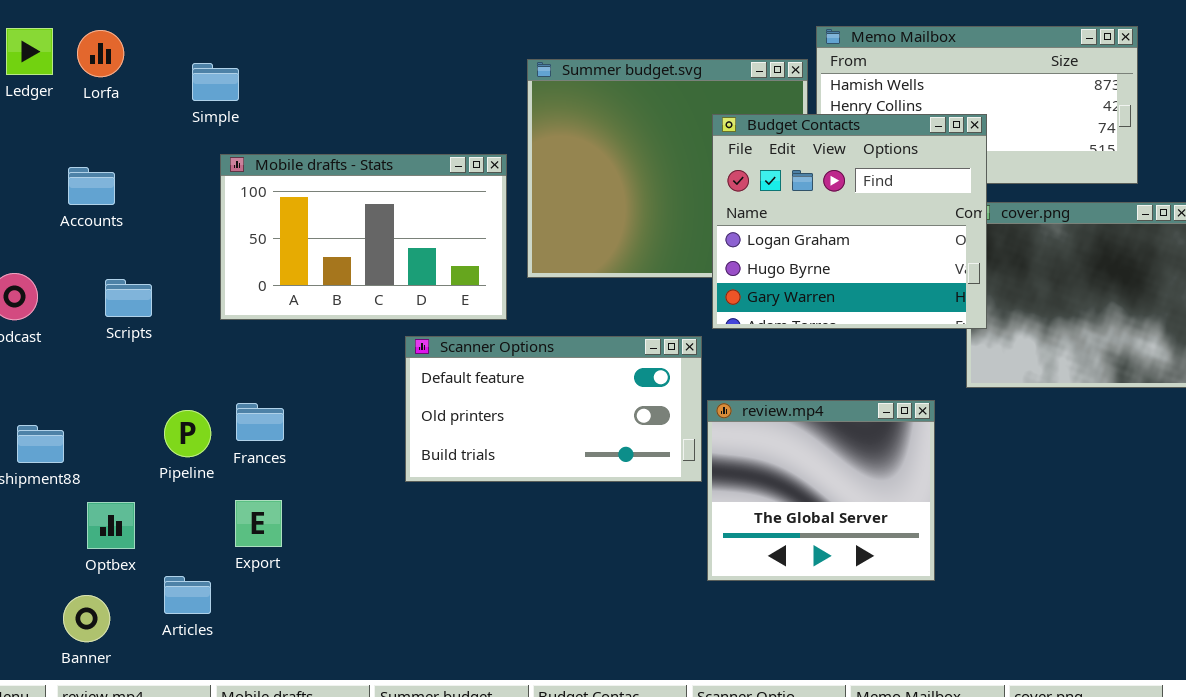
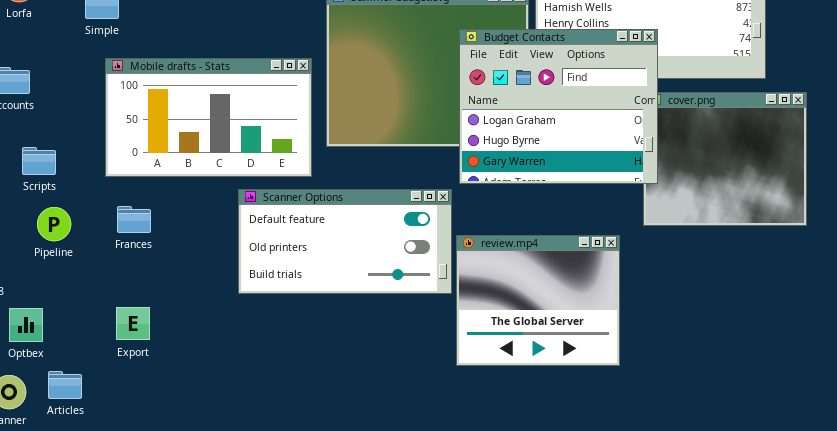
Frances: [236,403,284,441] -> [117,206,151,233], moved
Pipeline: [164,410,211,457] -> [37,207,71,241], moved
Articles: [164,576,211,614] -> [48,371,82,399], moved

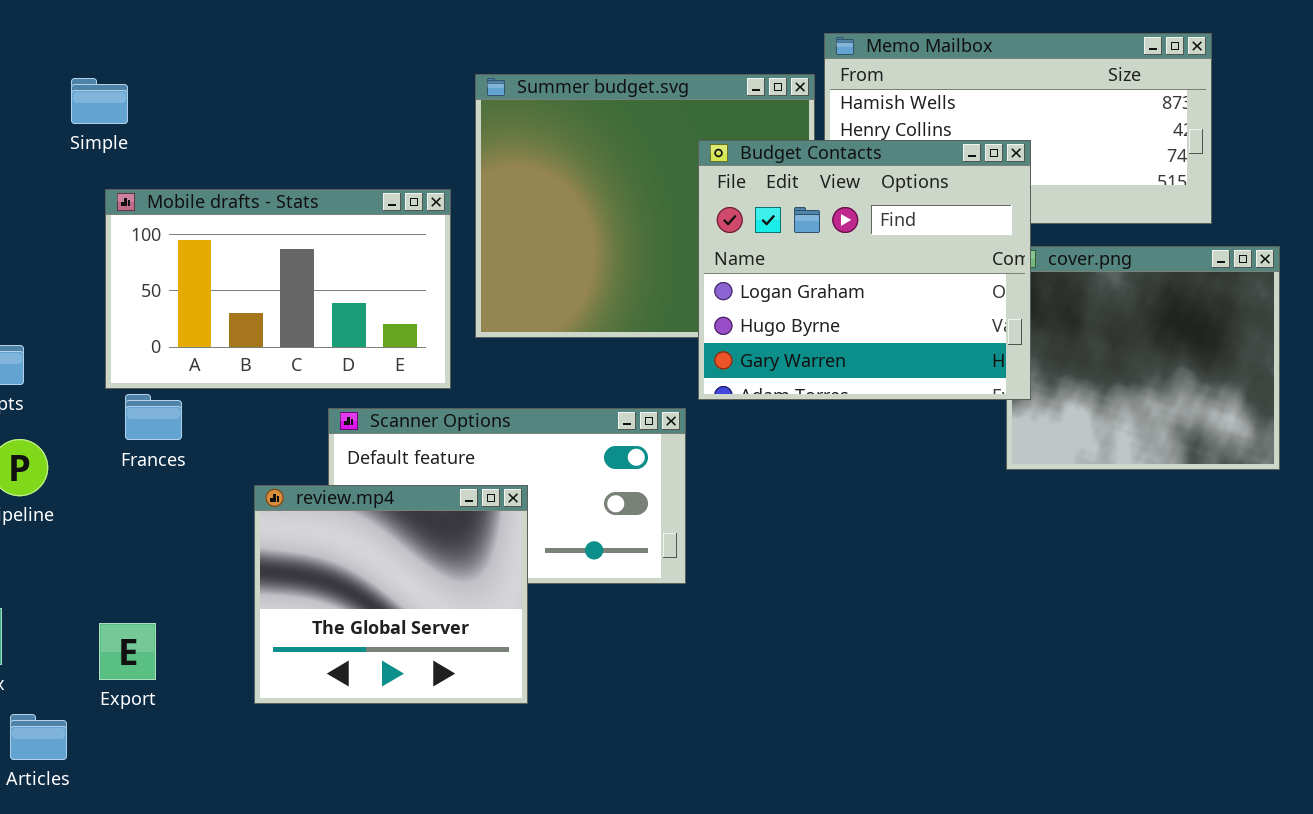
Frances: [117,206,151,233] -> [125,394,182,440], moved
review.mp4: [456,235,620,366] -> [254,485,528,704], moved
Export: [116,307,150,340] -> [99,623,156,680], moved

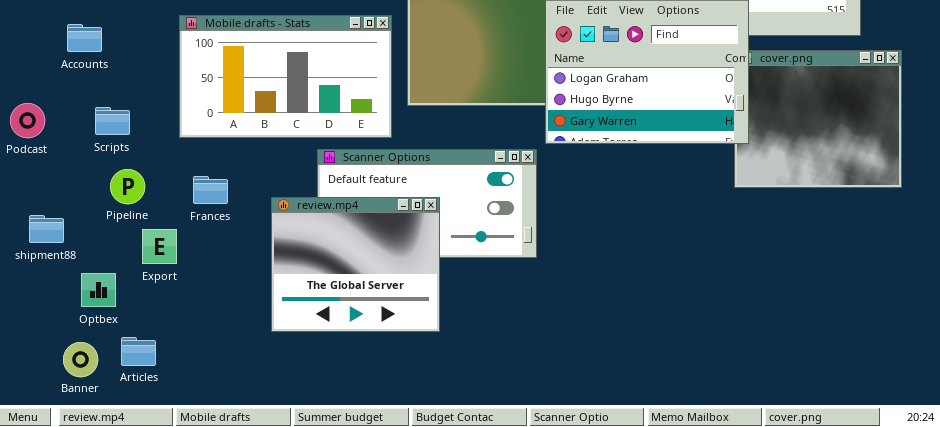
Frances: [125,394,182,440] -> [193,176,228,204], moved
Export: [99,623,156,680] -> [142,229,177,264], moved

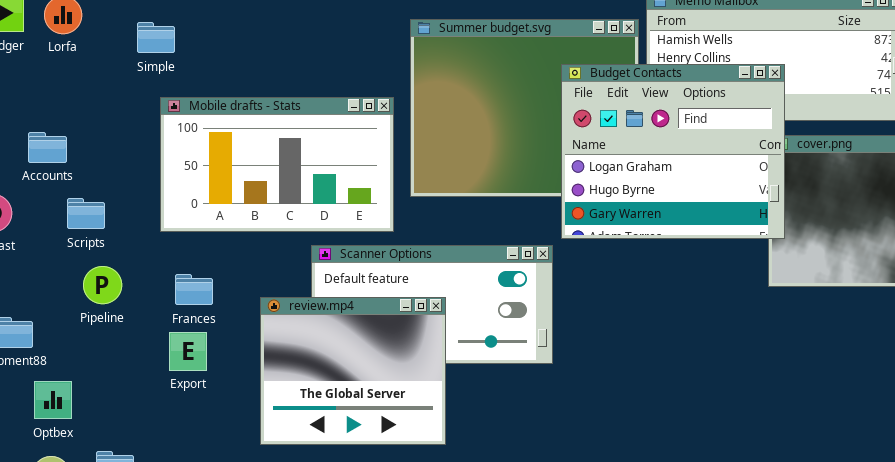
Accounts: [67,24,102,52] -> [28,132,67,163], moved
Export: [142,229,177,264] -> [169,332,207,371], moved
Optbex: [81,273,116,307] -> [34,381,72,419], moved

